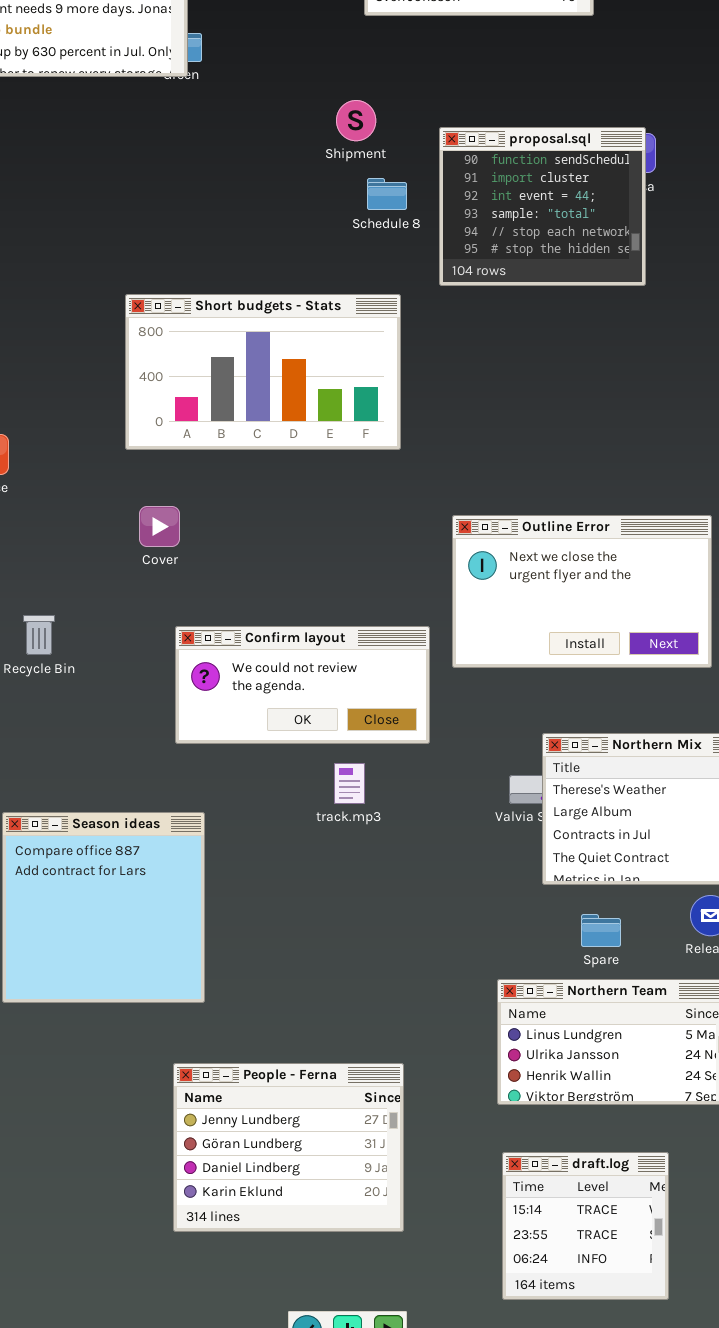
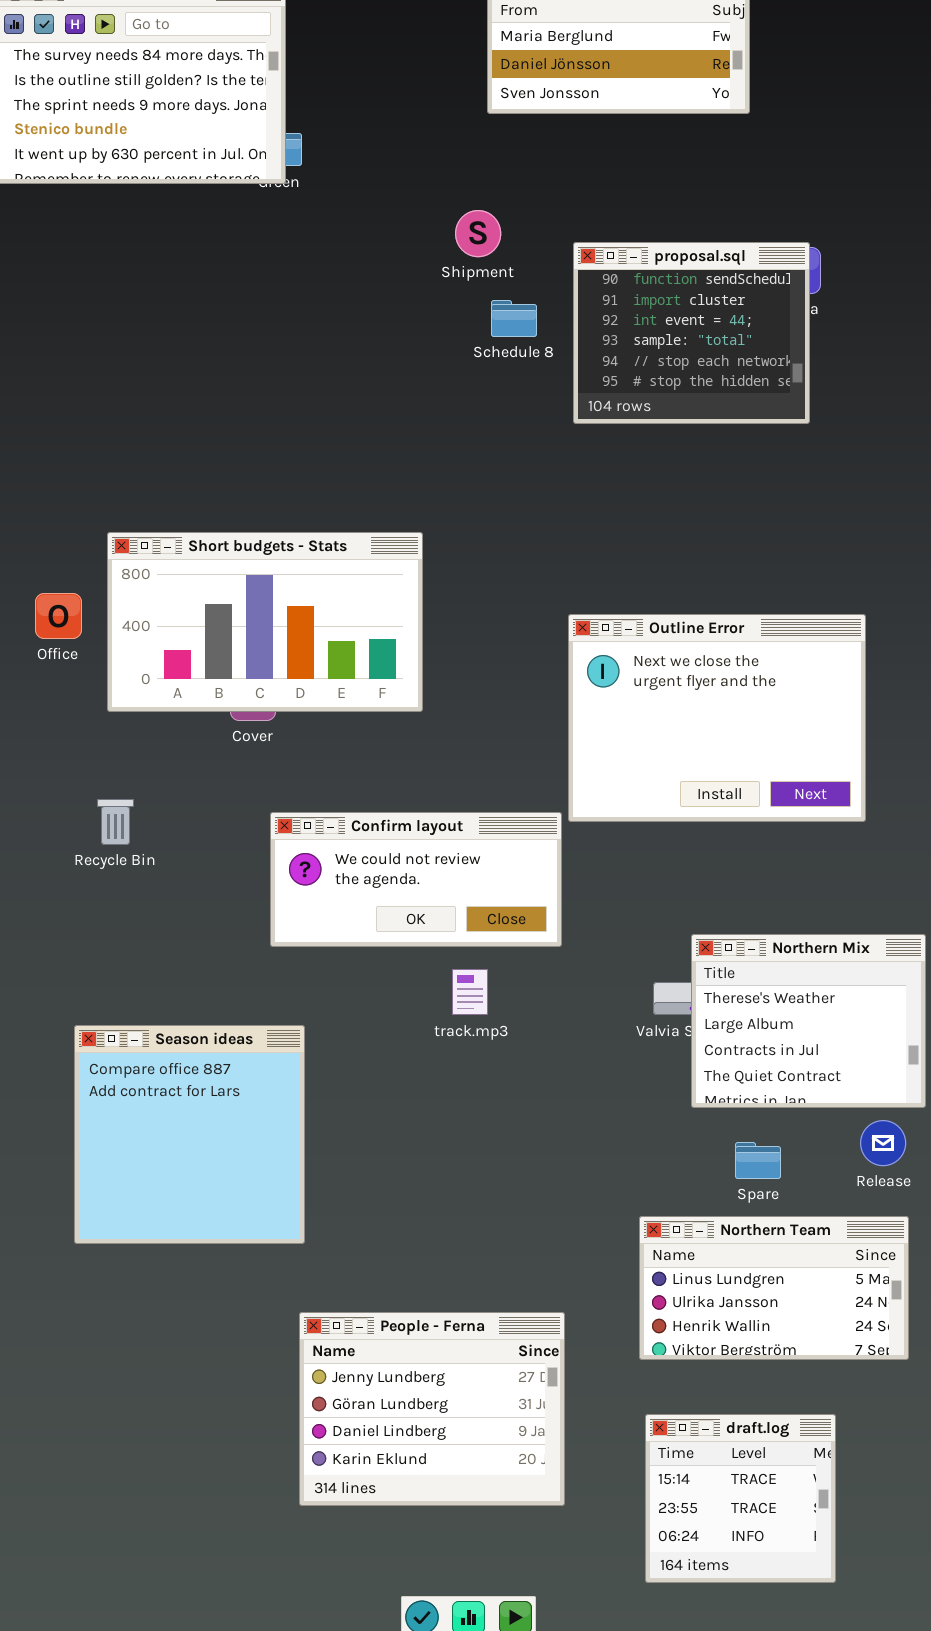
Short budgets - Stats: [125,294,401,450] -> [107,532,423,712], moved
Outline Error: [452,515,712,668] -> [568,614,866,822], moved, resized
People - Ferna: [173,1063,404,1232] -> [299,1312,565,1506], moved

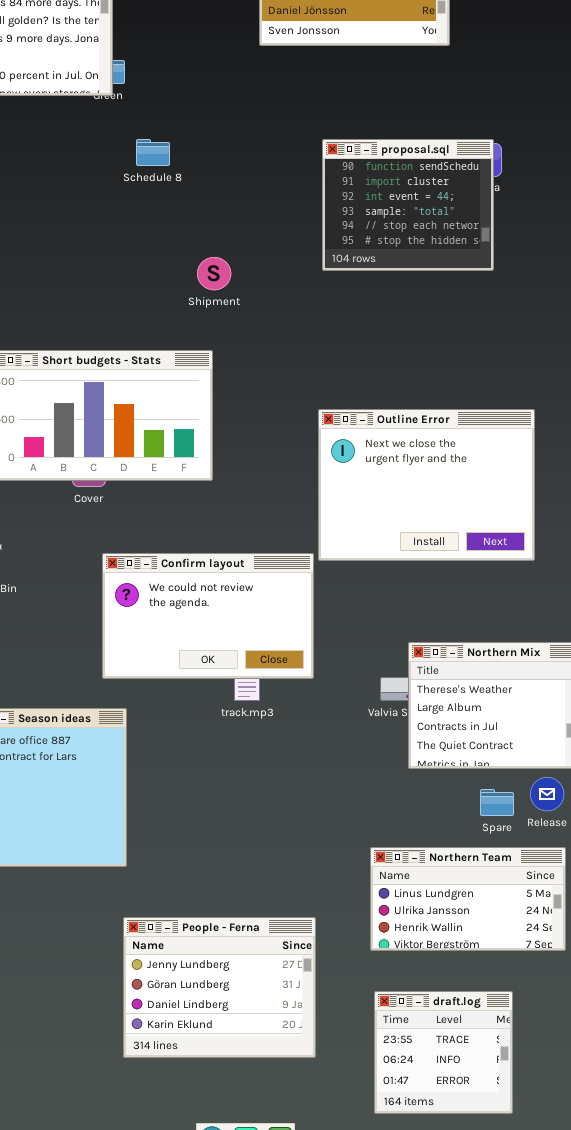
Shipment: [455,210,501,257] -> [197,257,231,290], moved
Schedule 8: [491,300,537,337] -> [136,139,170,166], moved
Confirm layout: [270,812,562,947] -> [102,553,314,679], resized
Spare: [735,1142,781,1179] -> [480,789,514,816], moved
draft.log: [645,1414,836,1583] -> [374,991,513,1114], scrolled down 1 row

